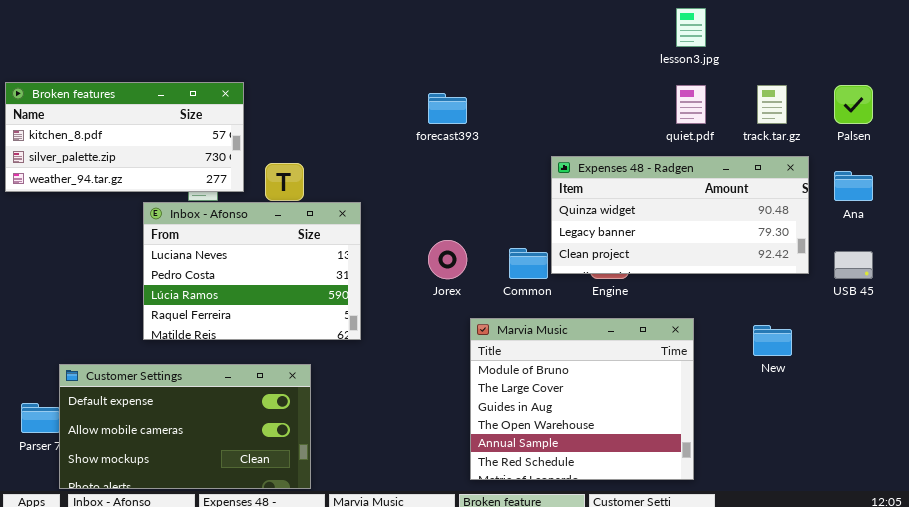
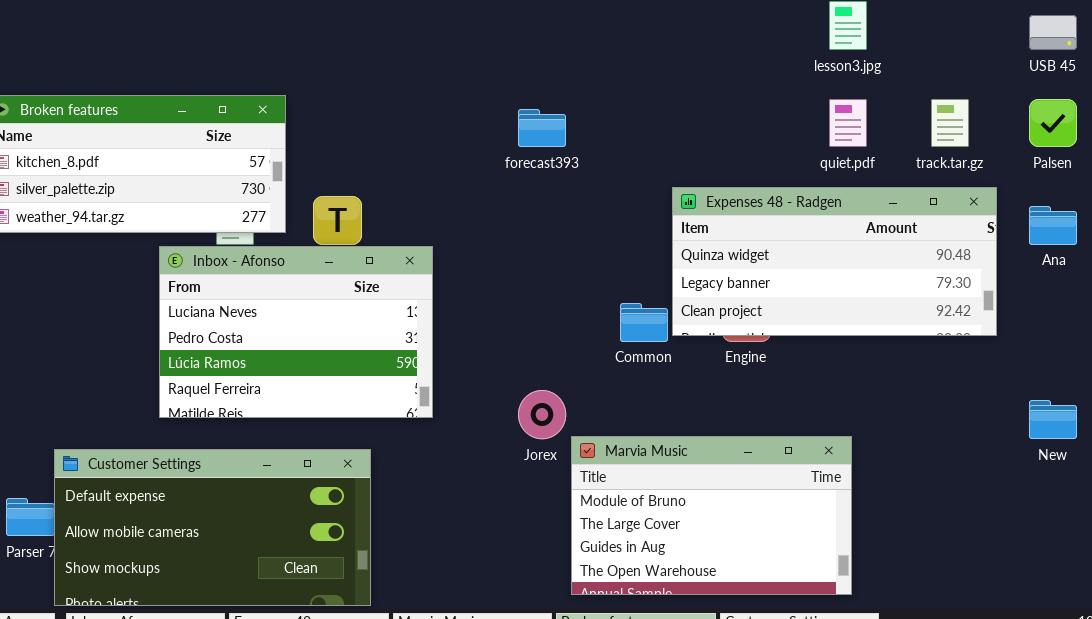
Jorex: [428,240,467,279] -> [518,390,566,439], moved
USB 45: [834,251,873,279] -> [1029,15,1077,50], moved
Marvia Music: [470,318,694,480] -> [571,436,852,595], resized
New: [753,325,792,356] -> [1029,400,1077,439], moved

